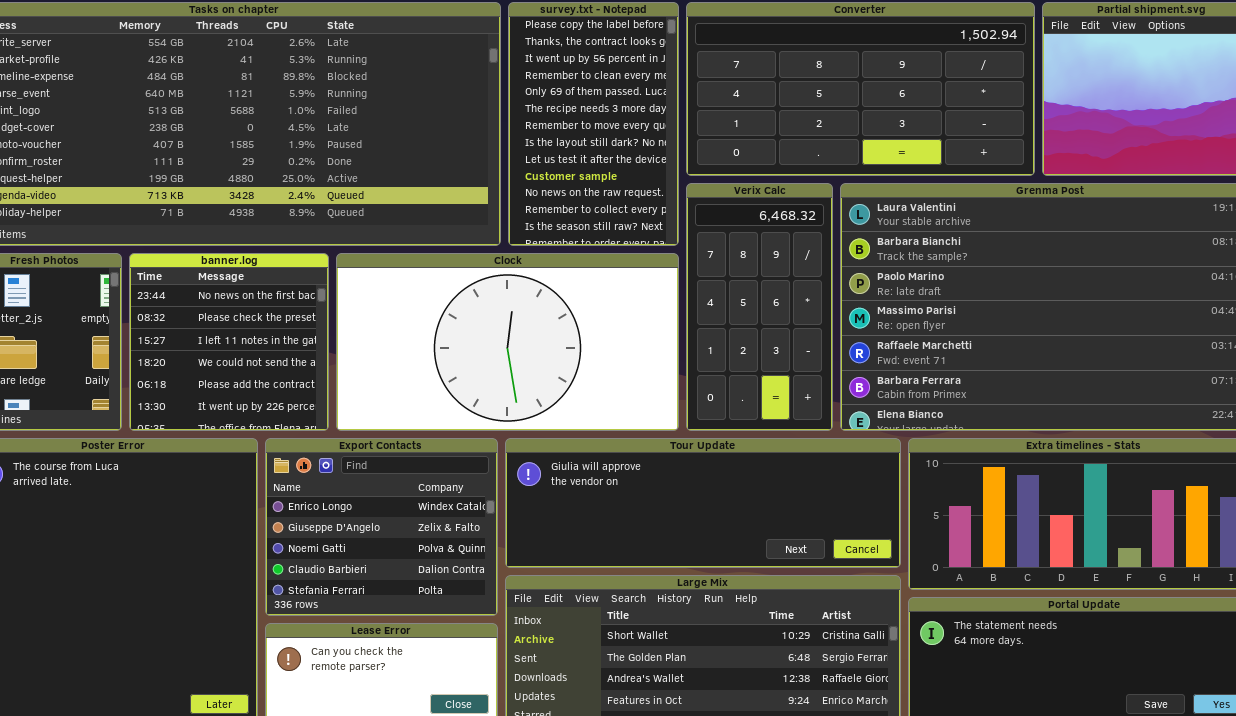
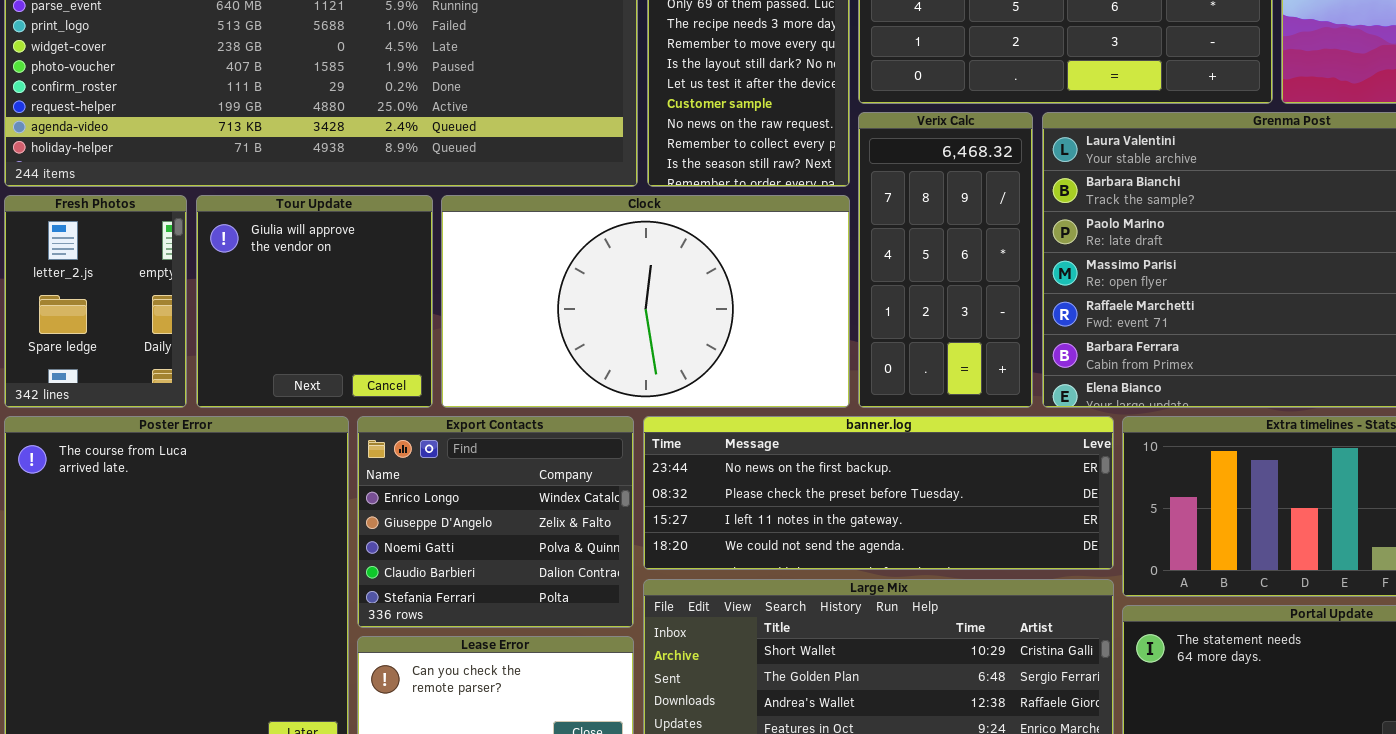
banner.log: [129,253,329,431] -> [643,416,1114,570], moved, resized
Tour Update: [505,438,901,568] -> [196,195,433,408], moved, resized

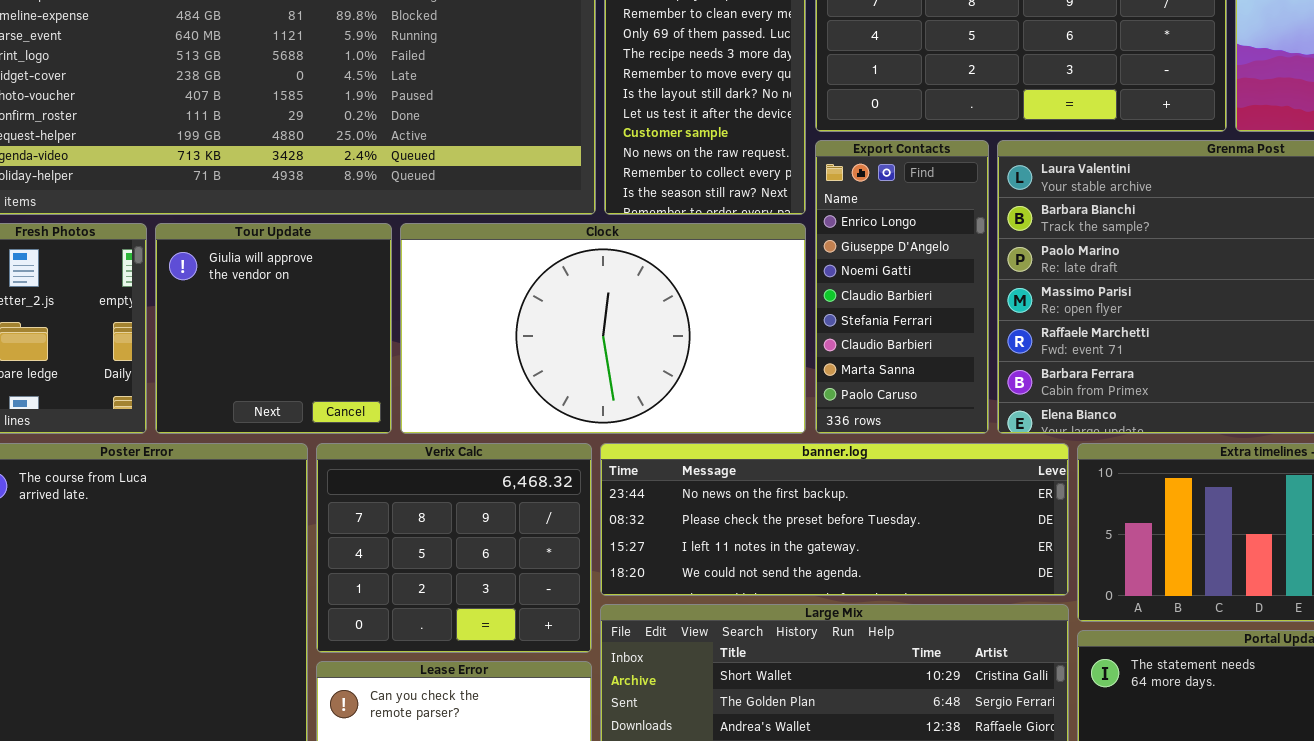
Verix Calc: [858,112,1033,408] -> [316,443,592,653], moved, resized
Export Contacts: [357,416,634,628] -> [815,140,989,434], moved, resized

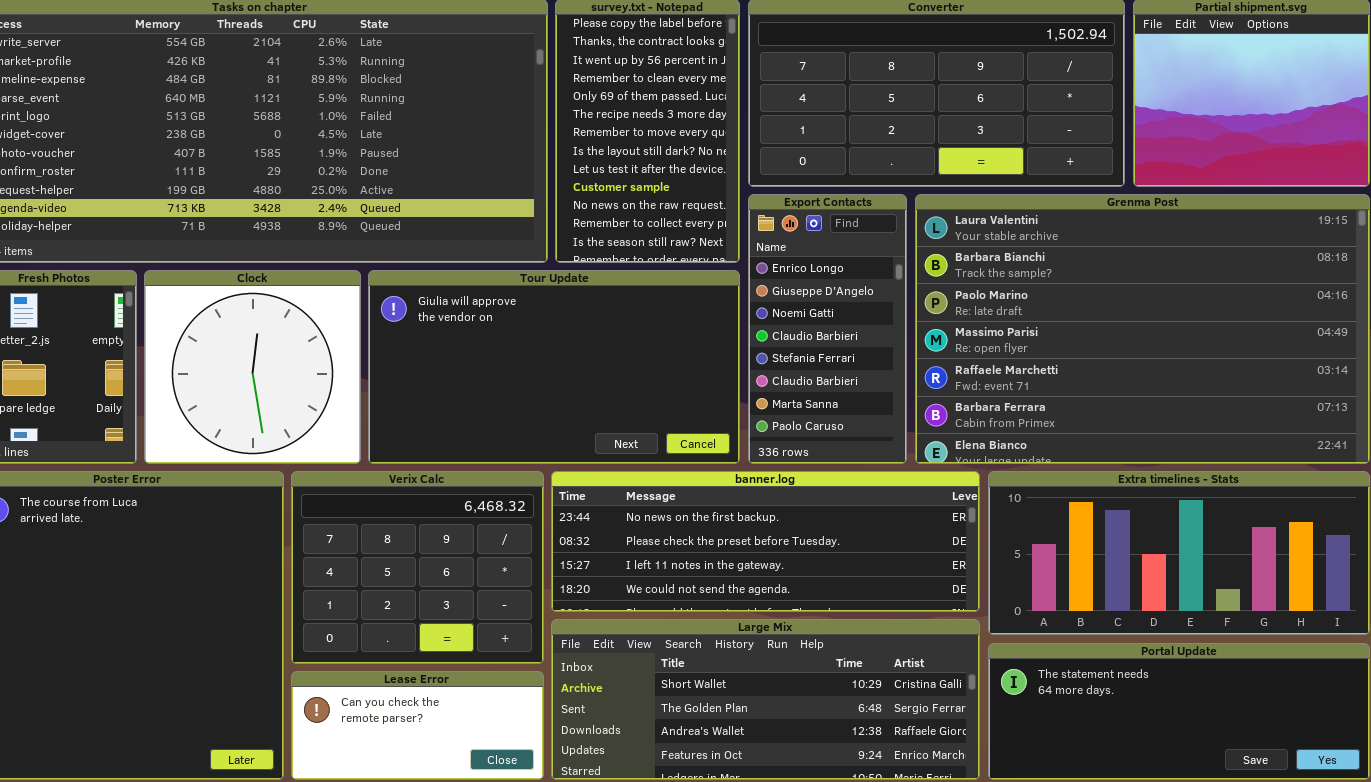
Tour Update: [155,223,392,434] -> [368,270,740,464], moved, resized
Clock: [400,223,806,434] -> [144,270,361,464], moved, resized

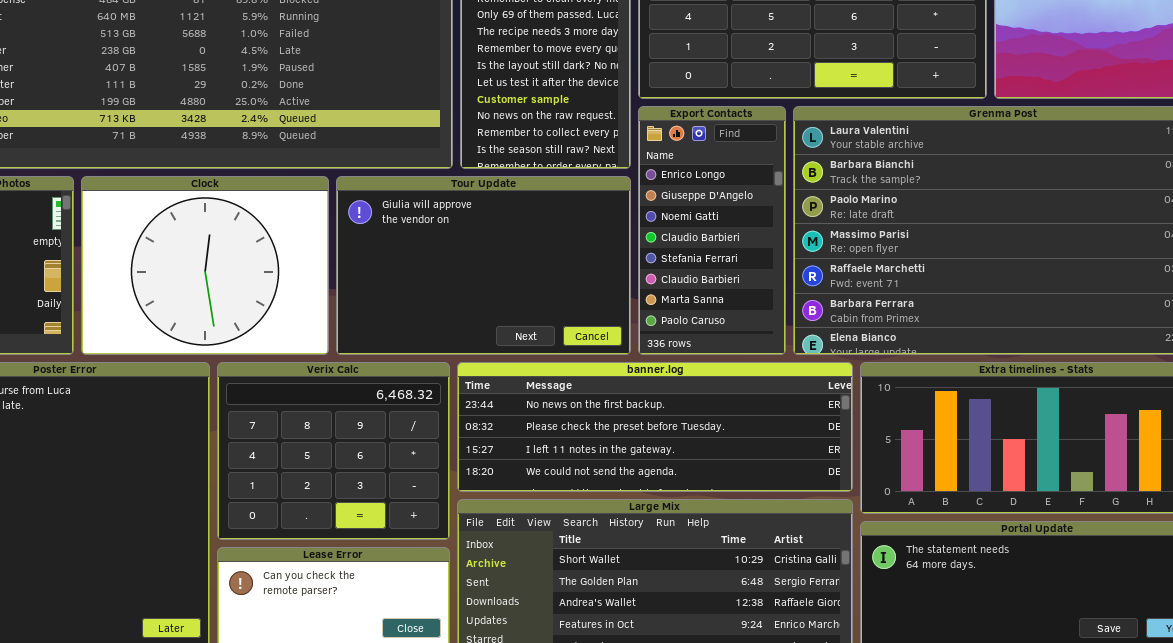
Clock: [144,270,361,464] -> [81,176,329,355], resized
Tour Update: [368,270,740,464] -> [336,176,631,355], resized

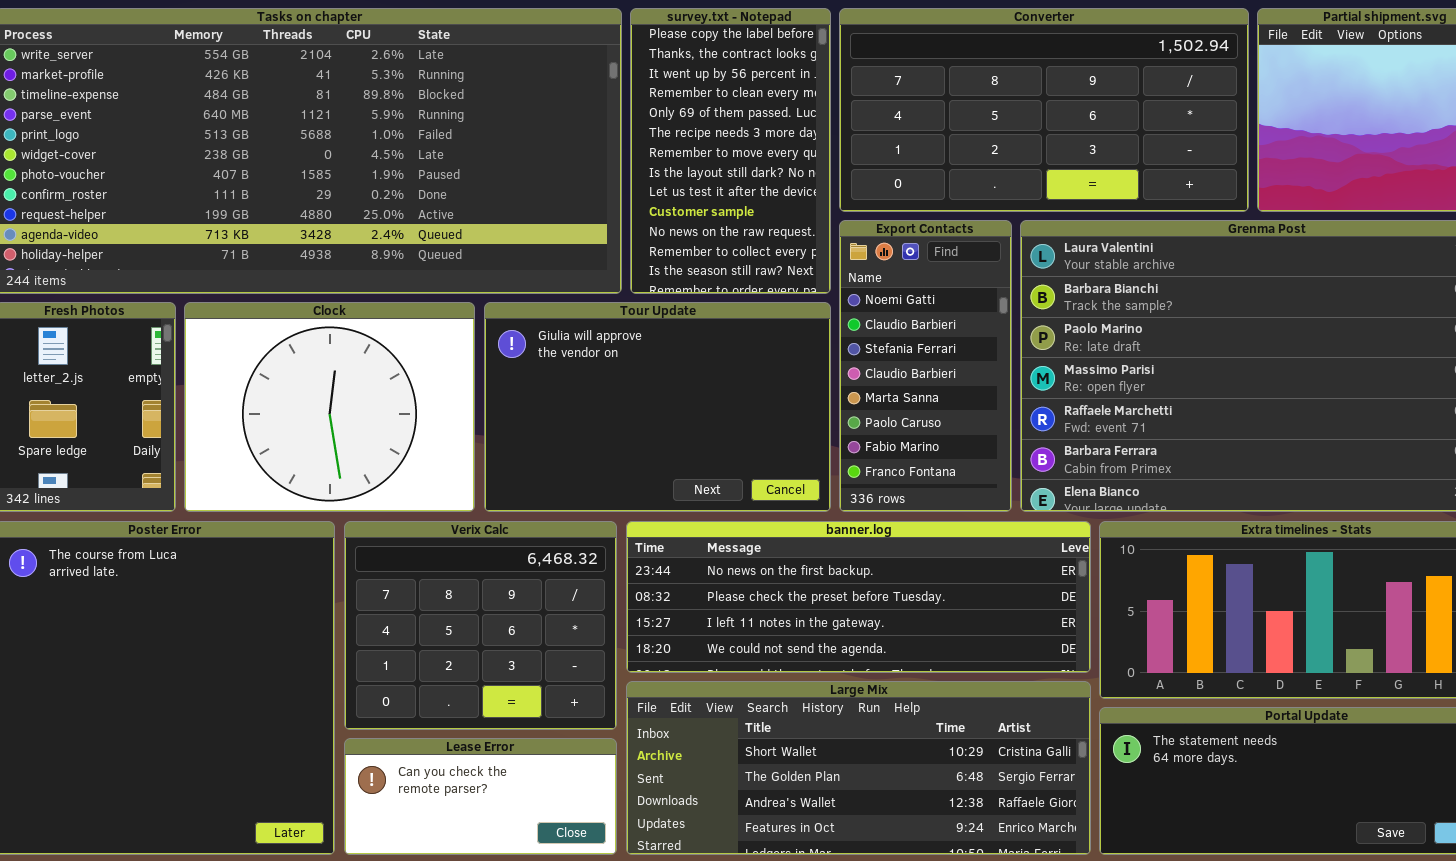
Export Contacts: [638,106,786,355] -> [839,220,1012,512], scrolled down 2 rows

